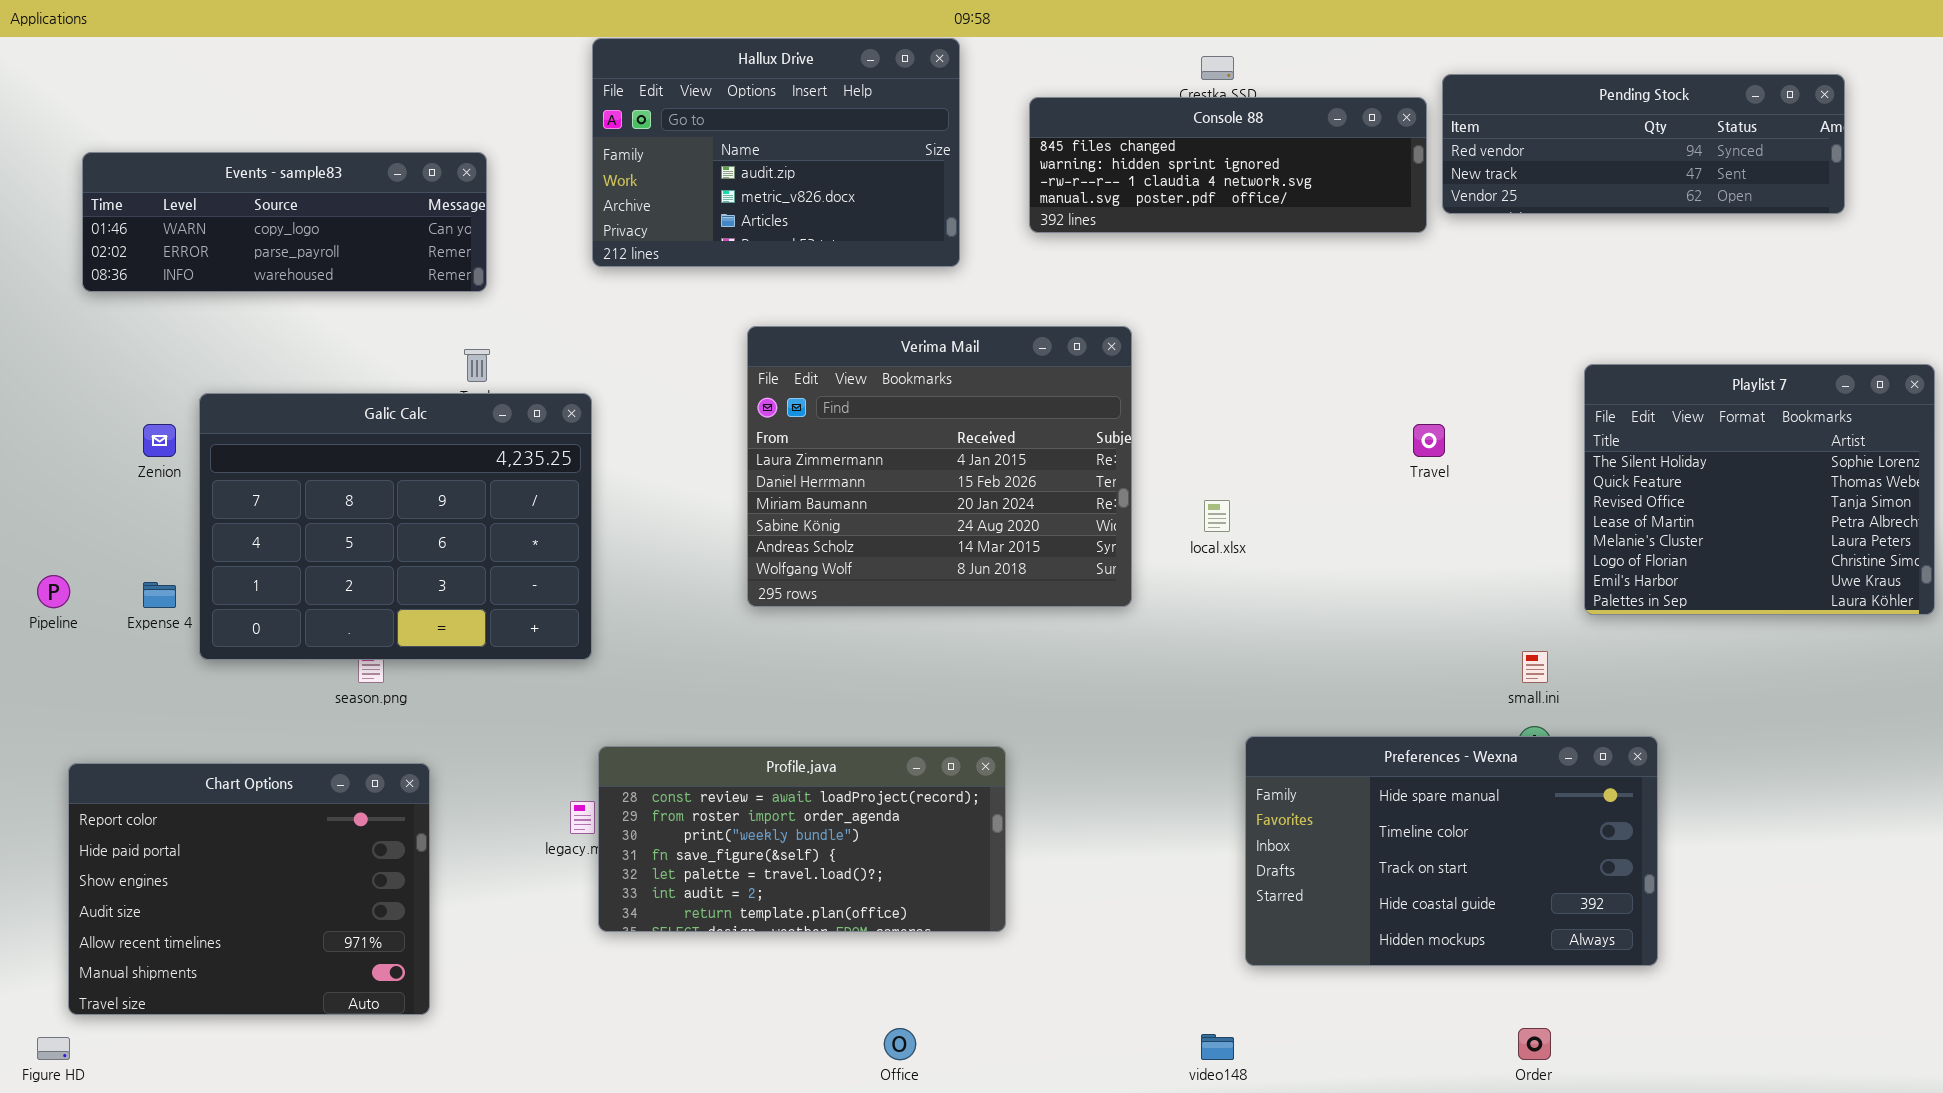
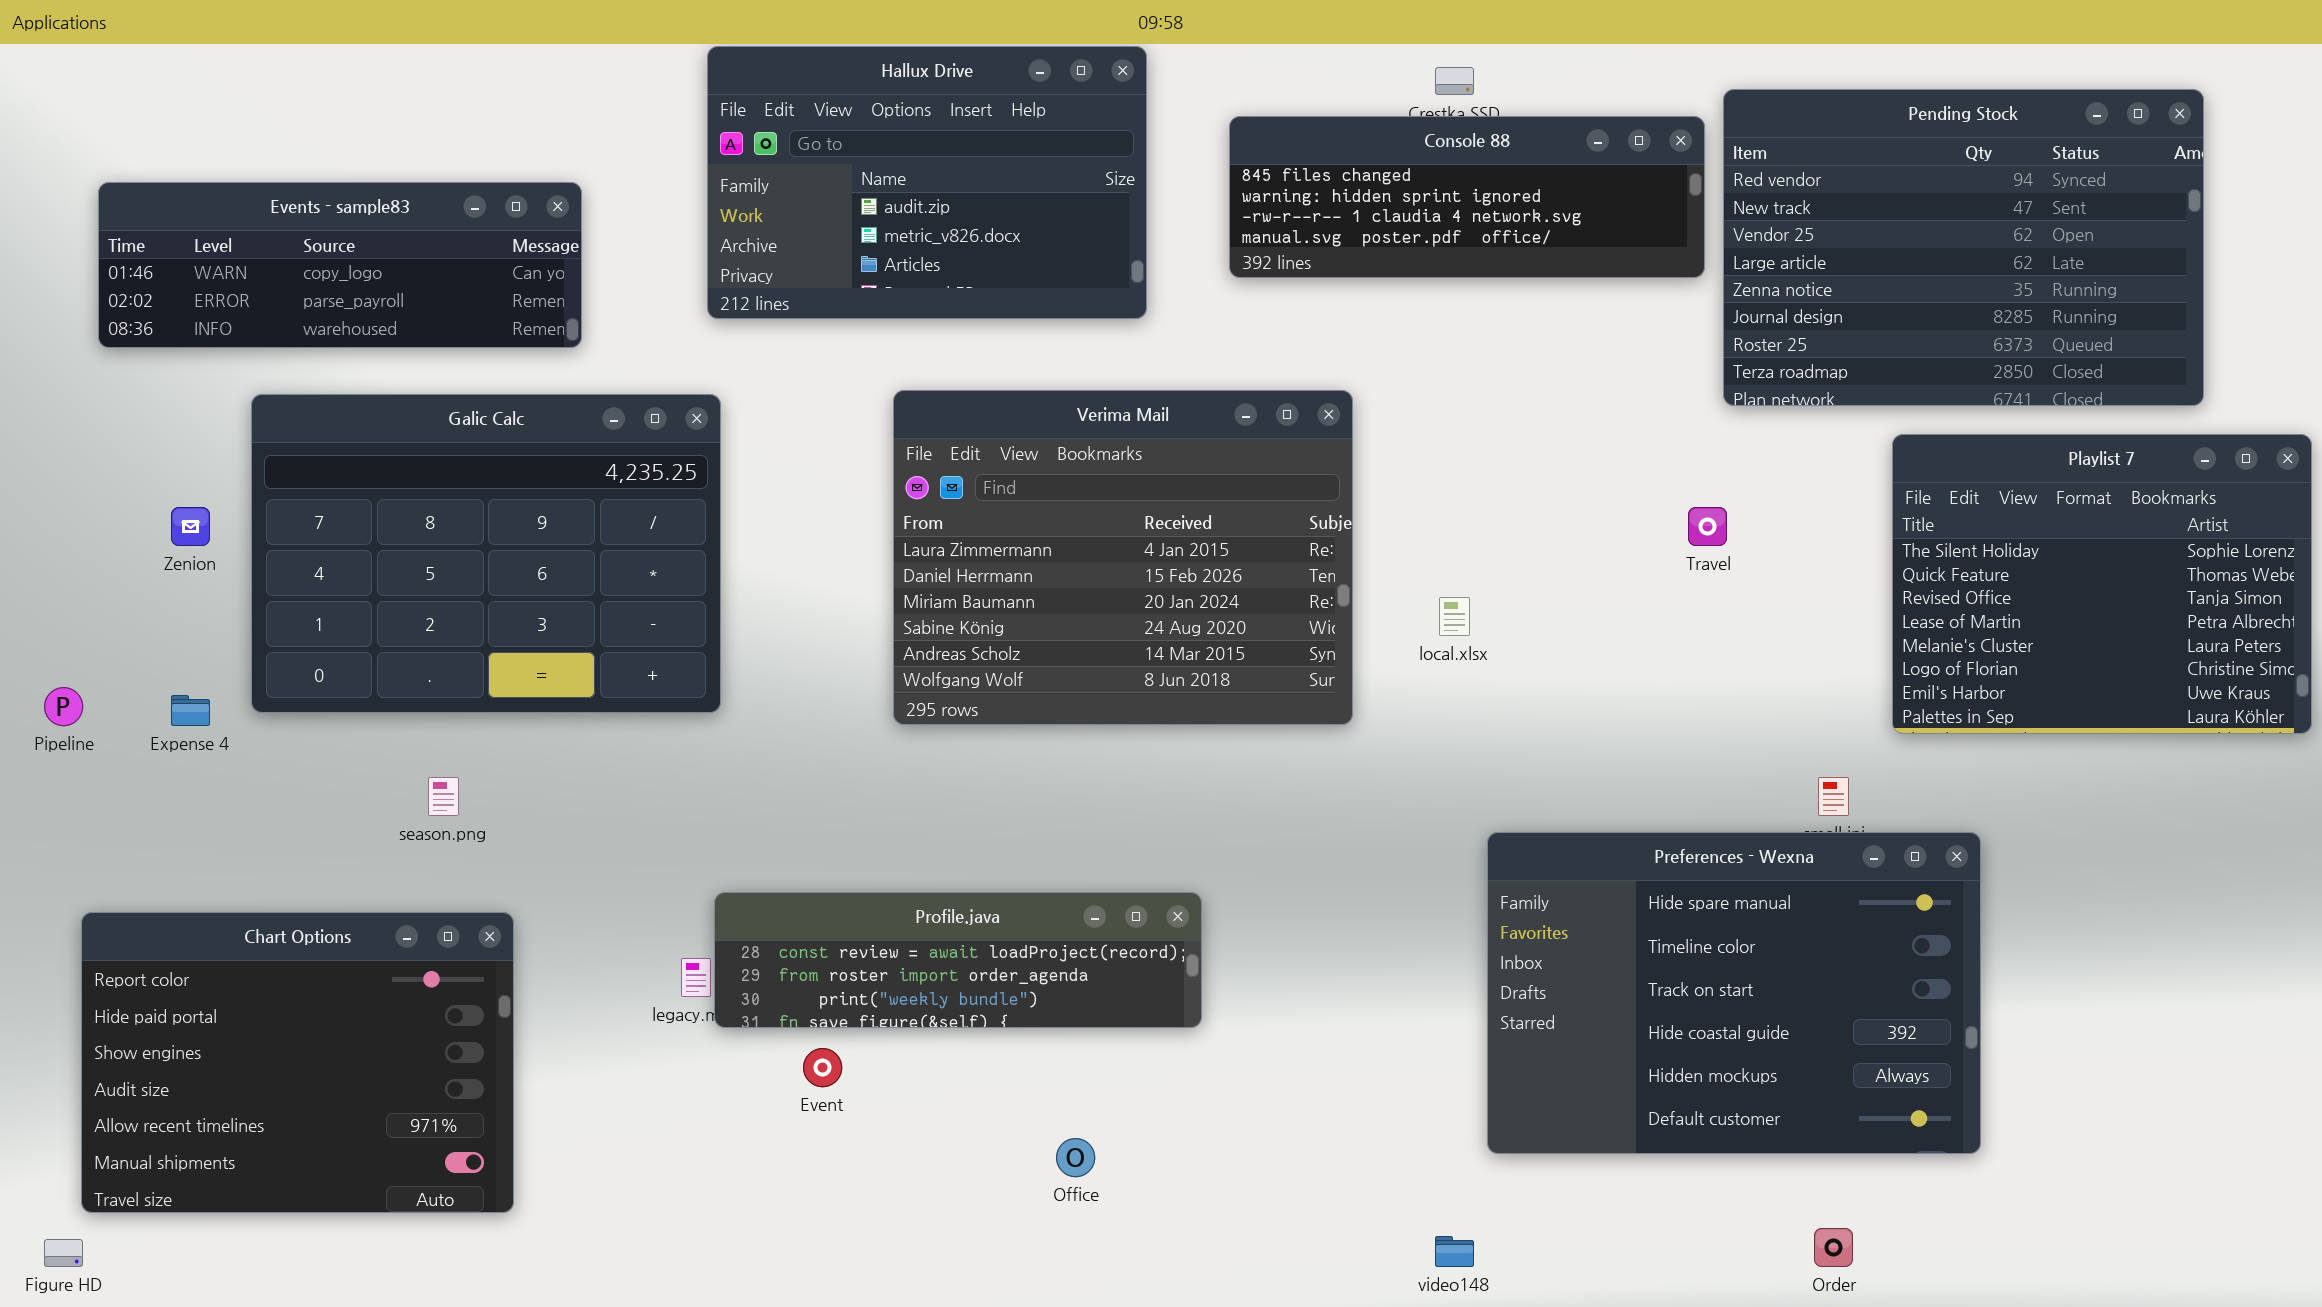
Pending Stock: [1442,74,1845,214] -> [1723,89,2204,406], resized
Galic Calc: [199,393,592,660] -> [251,394,721,713], moved
Preferences - Wexna: [1245,736,1658,966] -> [1487,832,1981,1154], resized
Profile.java: [598,746,1006,932] -> [714,892,1202,1028], resized
Office: [884,1028,916,1060] -> [1056,1138,1095,1177], moved

